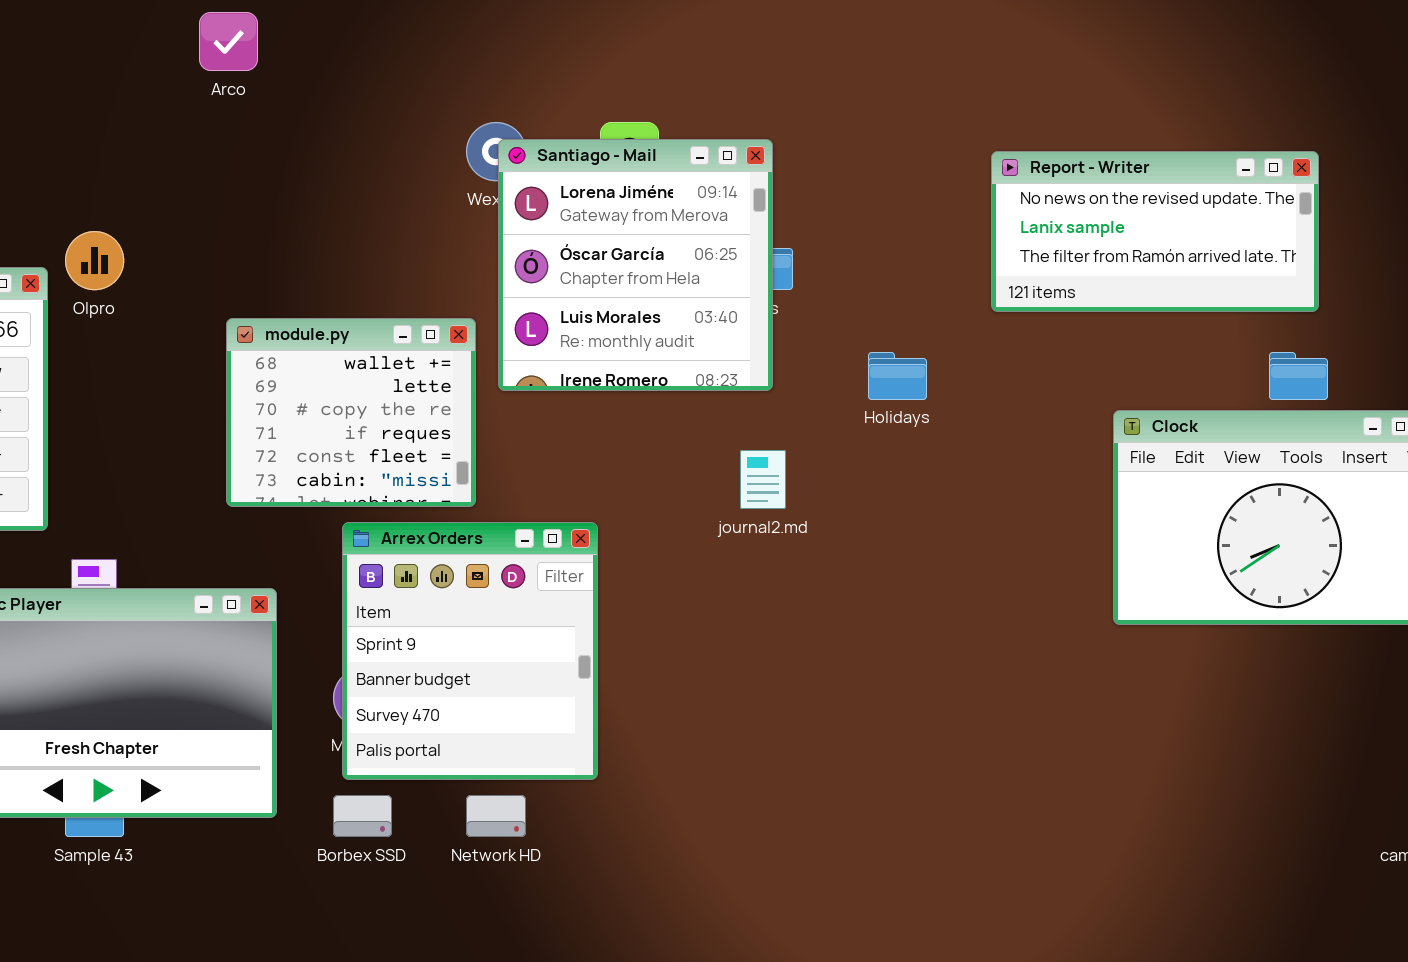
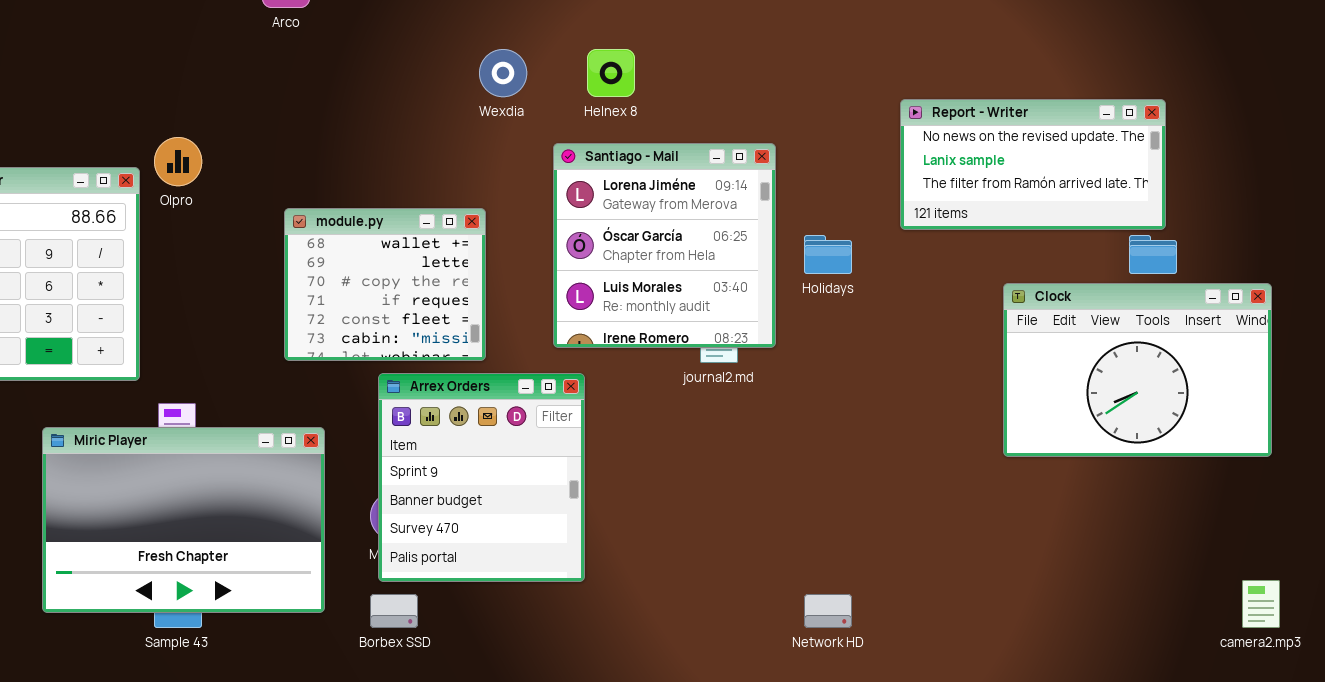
Santiago - Mail: [498,139,773,391] -> [553,143,776,348], moved
Report - Writer: [991,151,1319,312] -> [900,99,1166,230], moved
Network HD: [466,795,526,837] -> [804,594,852,628], moved

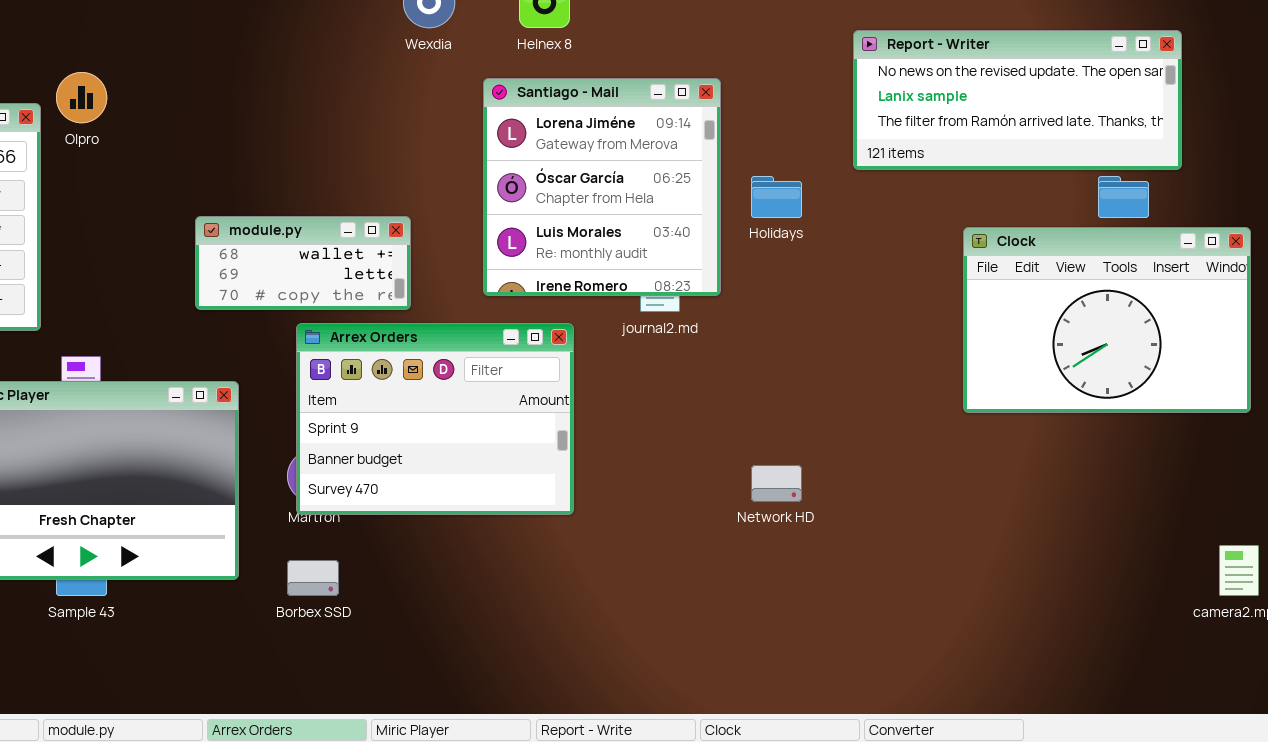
Report - Writer: [900,99,1166,230] -> [853,30,1182,170], resized
module.py: [284,208,486,361] -> [195,216,411,310], resized
Arrex Orders: [378,373,585,582] -> [296,323,574,515], resized
Network HD: [804,594,852,628] -> [751,465,802,502], moved

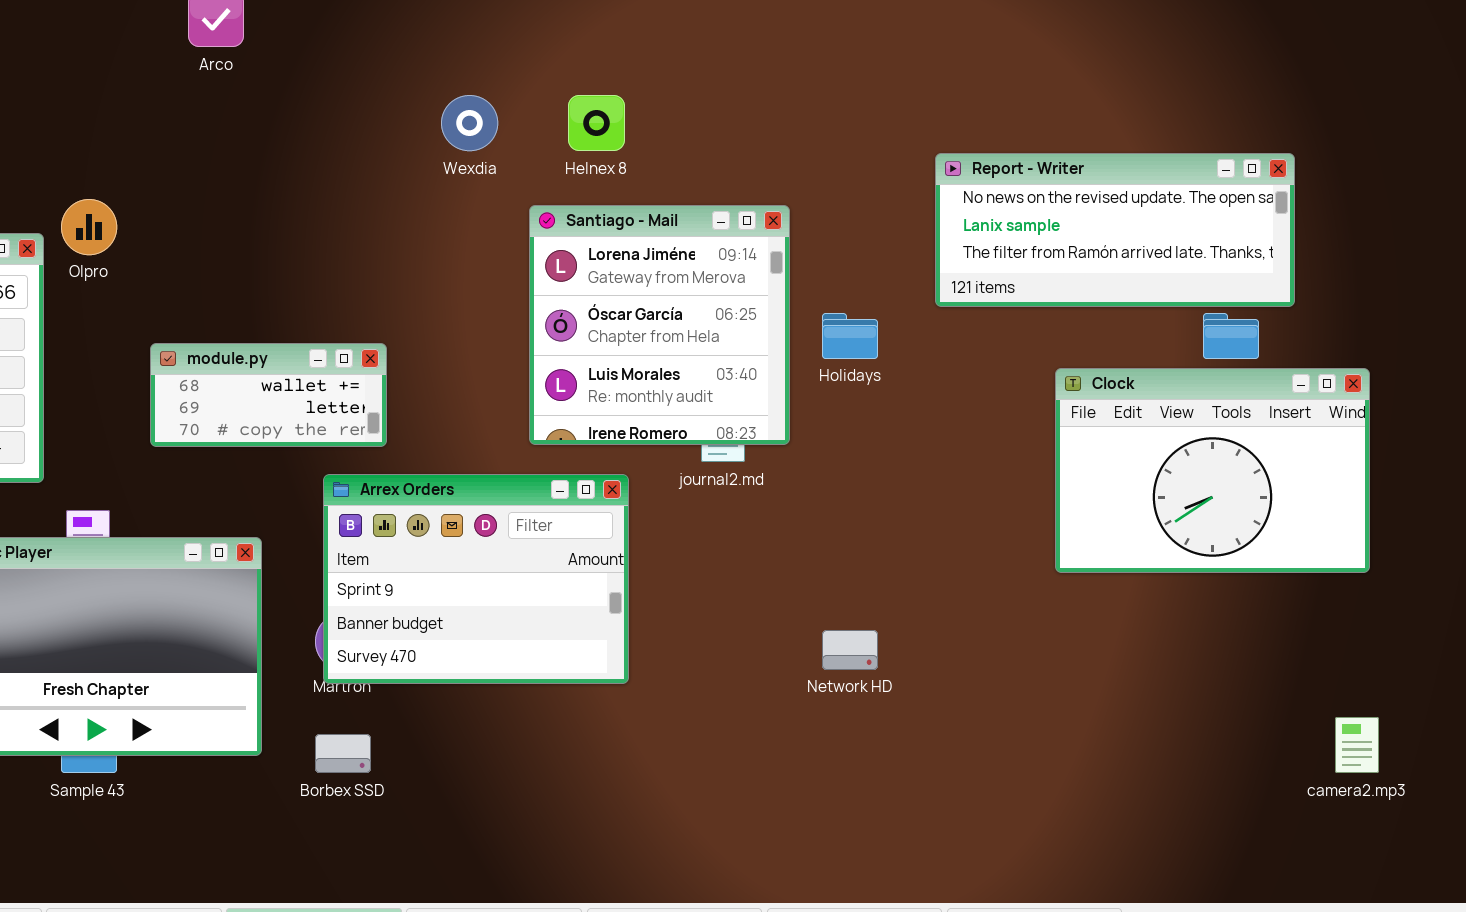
module.py: [195,216,411,310] -> [150,343,387,447], moved

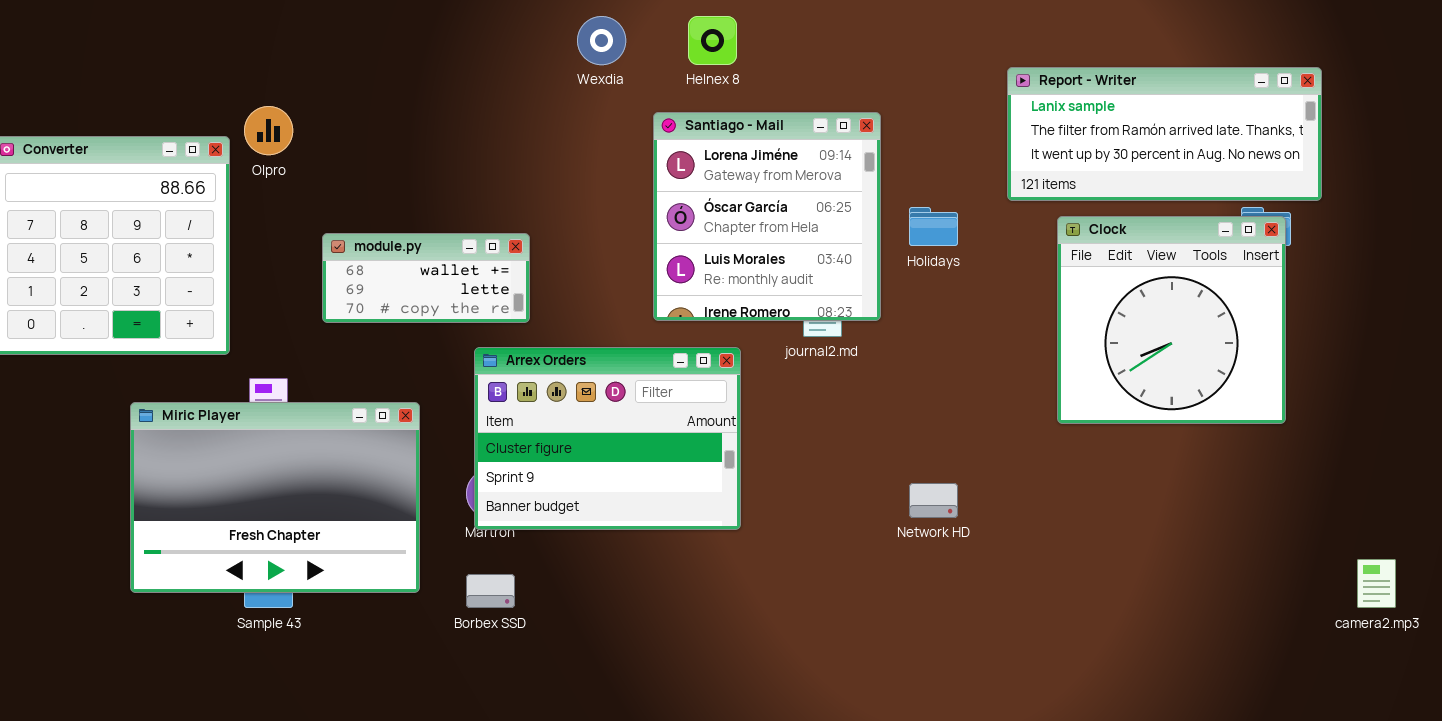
Report - Writer: [935,153,1295,307] -> [1007,67,1322,201], scrolled down 1 row
Clock: [1055,368,1370,573] -> [1057,216,1286,424], moved, resized
Arrex Orders: [323,474,629,684] -> [474,347,741,530], scrolled up 1 row

